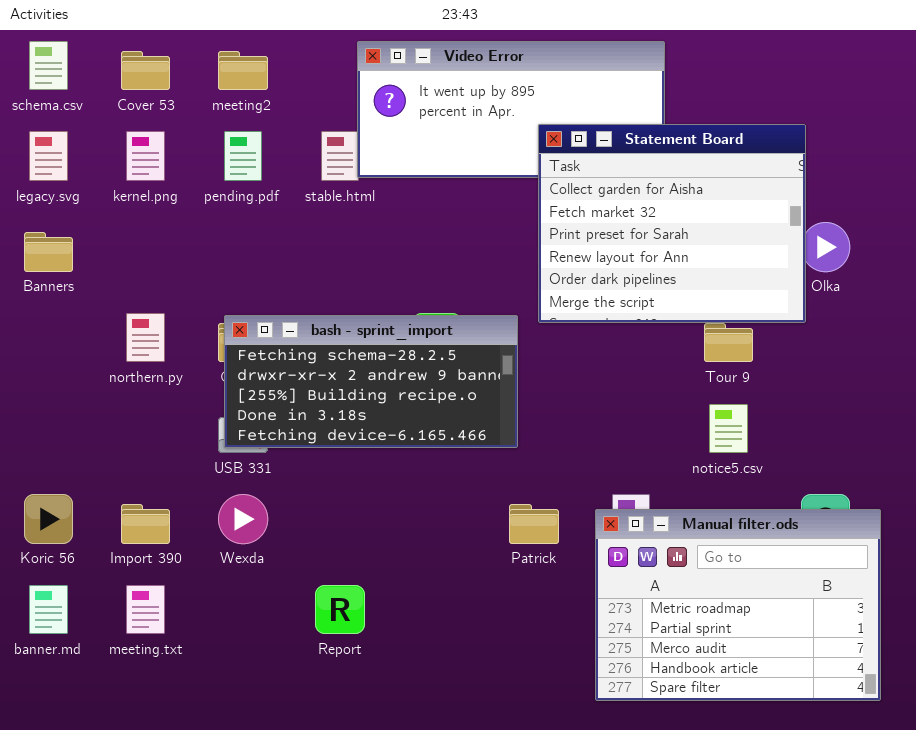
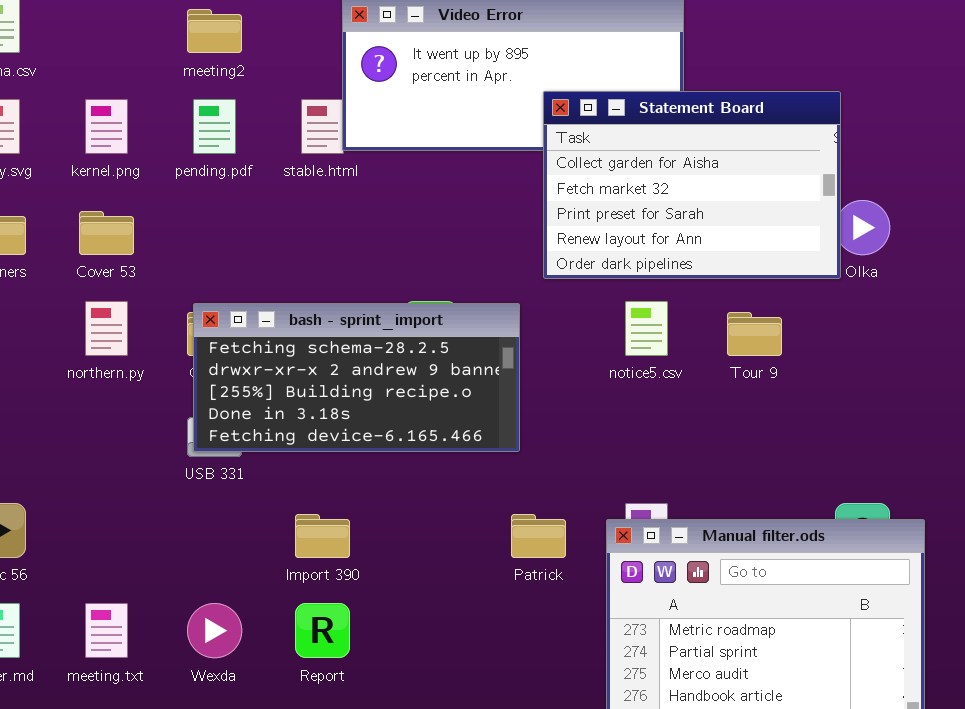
Cover 53: [121,51,170,90] -> [79,211,134,255], moved
Statement Board: [538,124,806,323] -> [543,91,841,279], resized
notice5.csv: [709,404,748,453] -> [625,301,668,356], moved
Wexda: [218,494,268,544] -> [187,603,242,658], moved
Import 390: [121,504,170,544] -> [295,514,350,558], moved

